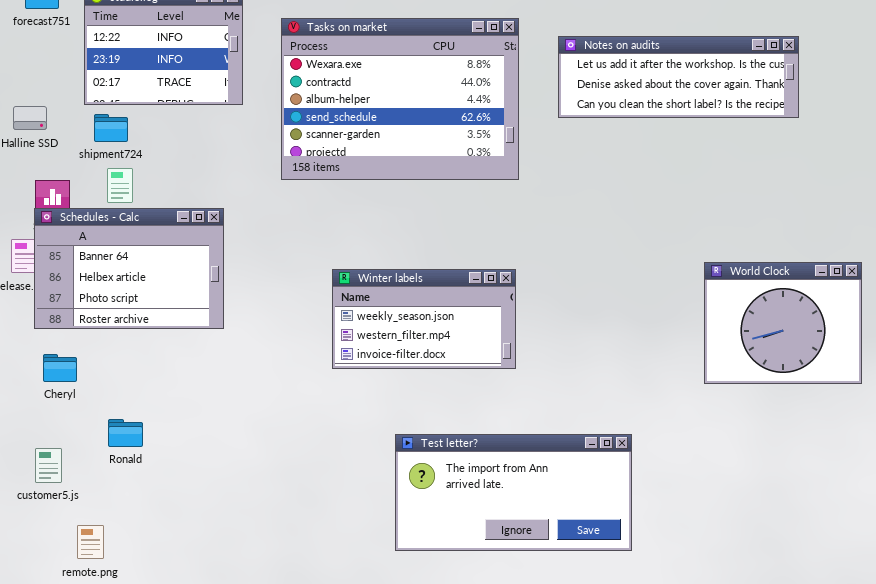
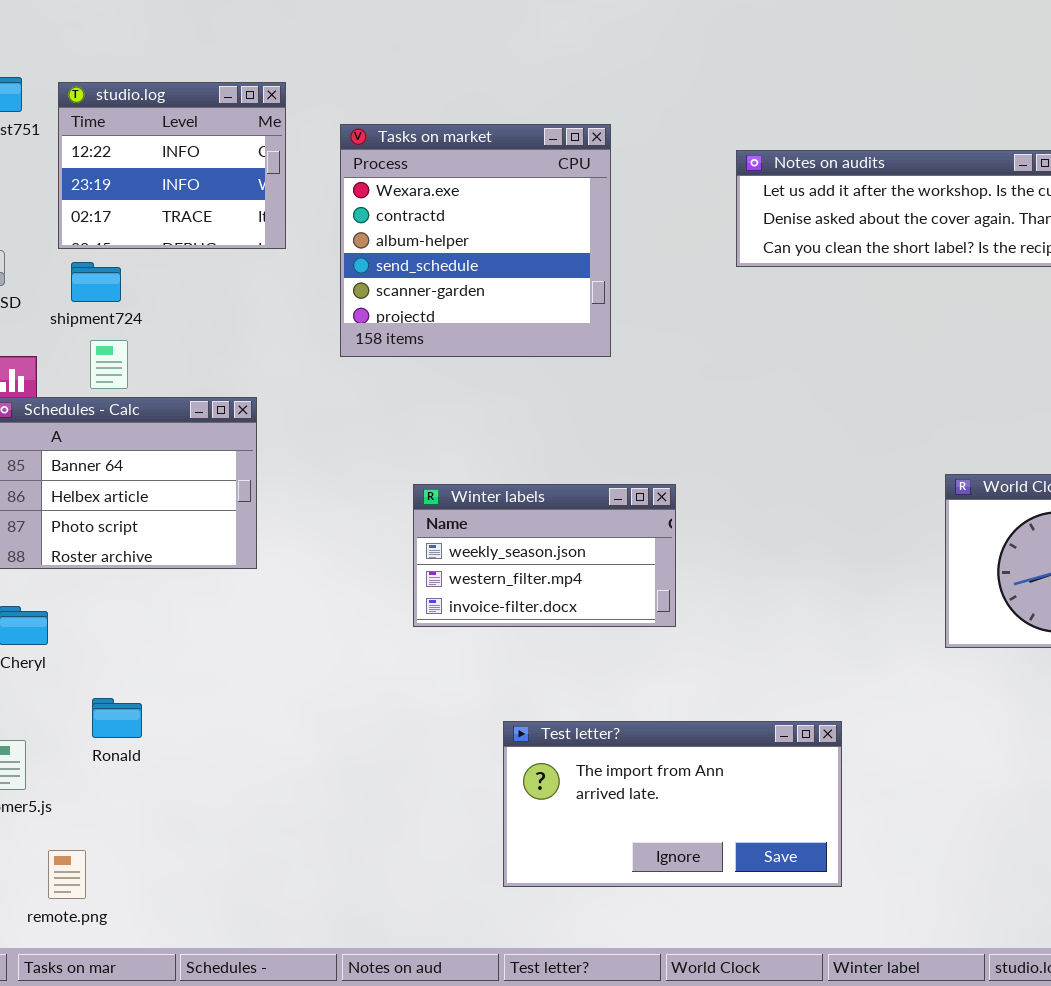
Tasks on market: [281,18,519,180] -> [340,124,611,357], resized

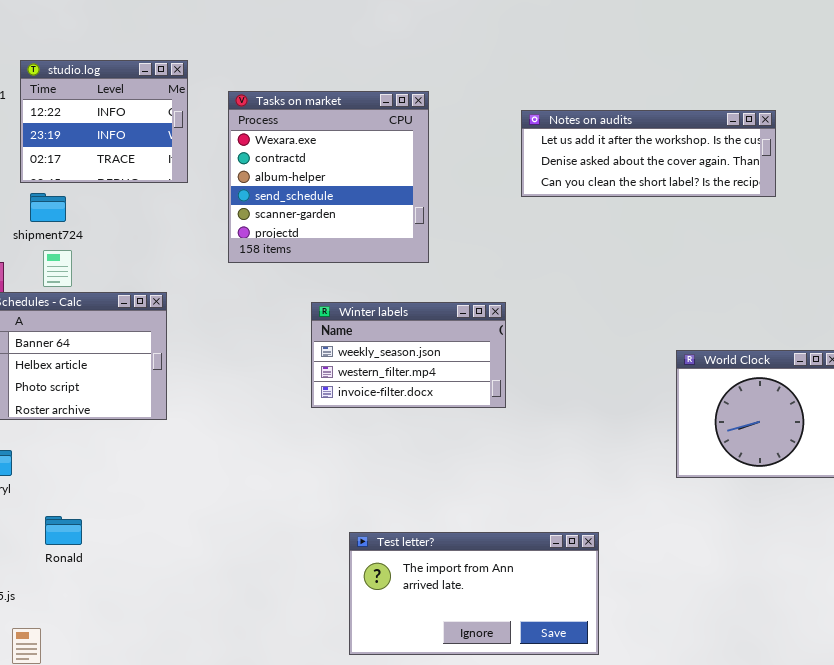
Winter labels: [413,484,676,627] -> [311,302,506,408], moved

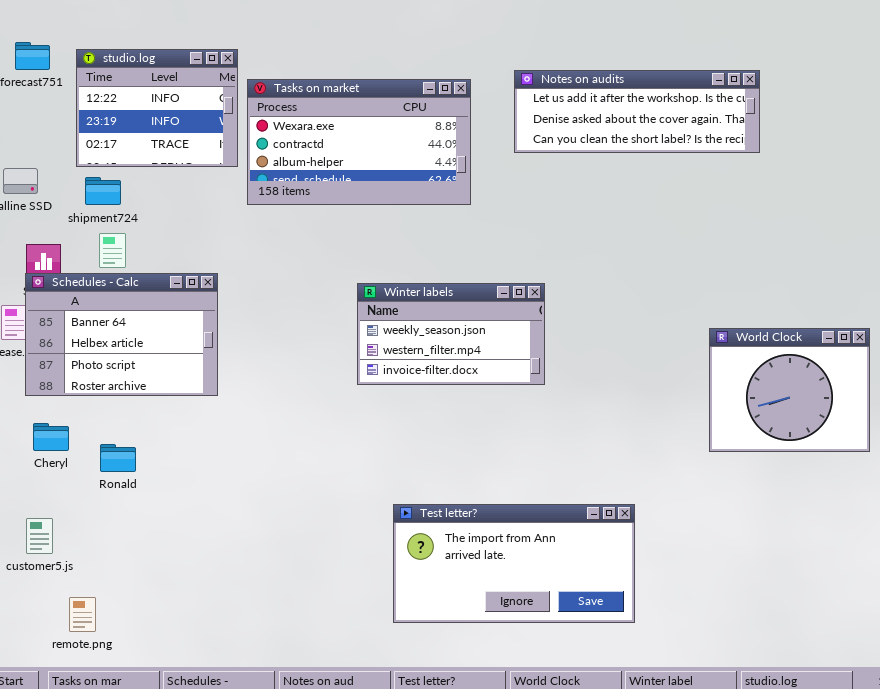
Tasks on market: [228,91,429,263] -> [247,79,471,205], resized
Notes on audits: [521,110,776,197] -> [514,70,760,153], moved
Ronald: [45,516,82,545] -> [100,444,136,472], moved

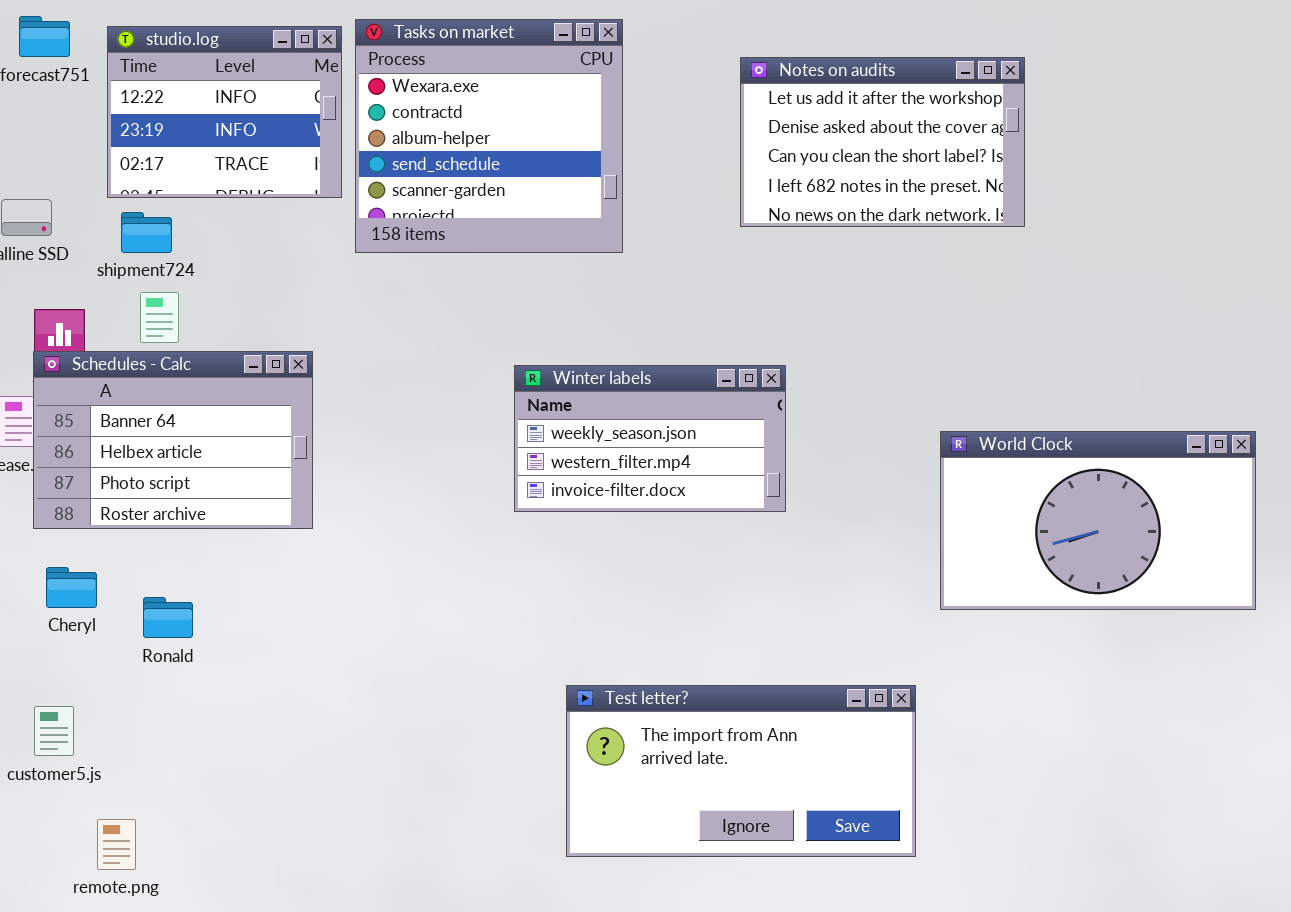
Notes on audits: [514,70,760,153] -> [740,57,1025,227], resized
Tasks on market: [247,79,471,205] -> [355,19,623,253], resized
World Clock: [709,328,870,452] -> [940,431,1256,610], resized

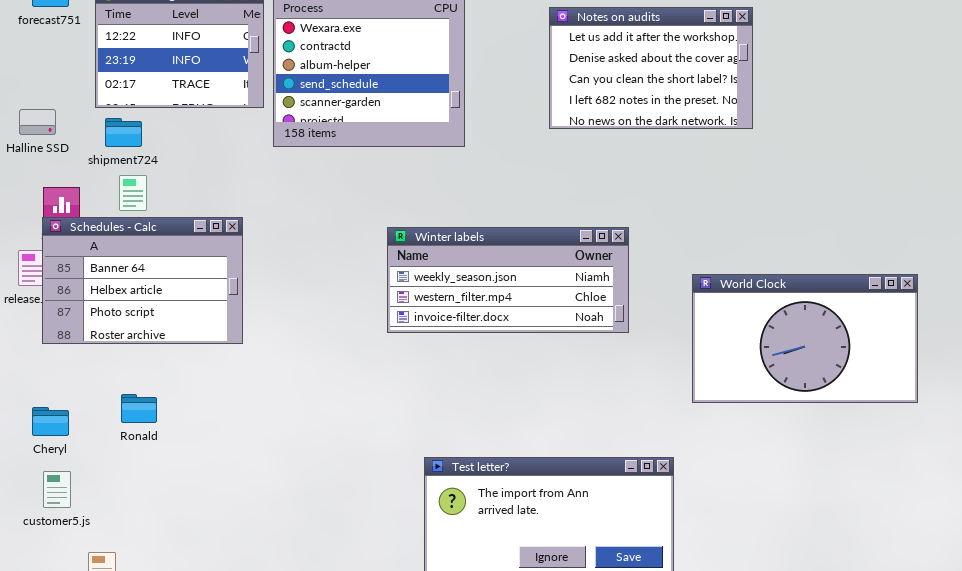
Winter labels: [514,365,786,512] -> [387,227,629,333], resized
Cheryl: [46,567,97,608] -> [32,407,69,436], moved

